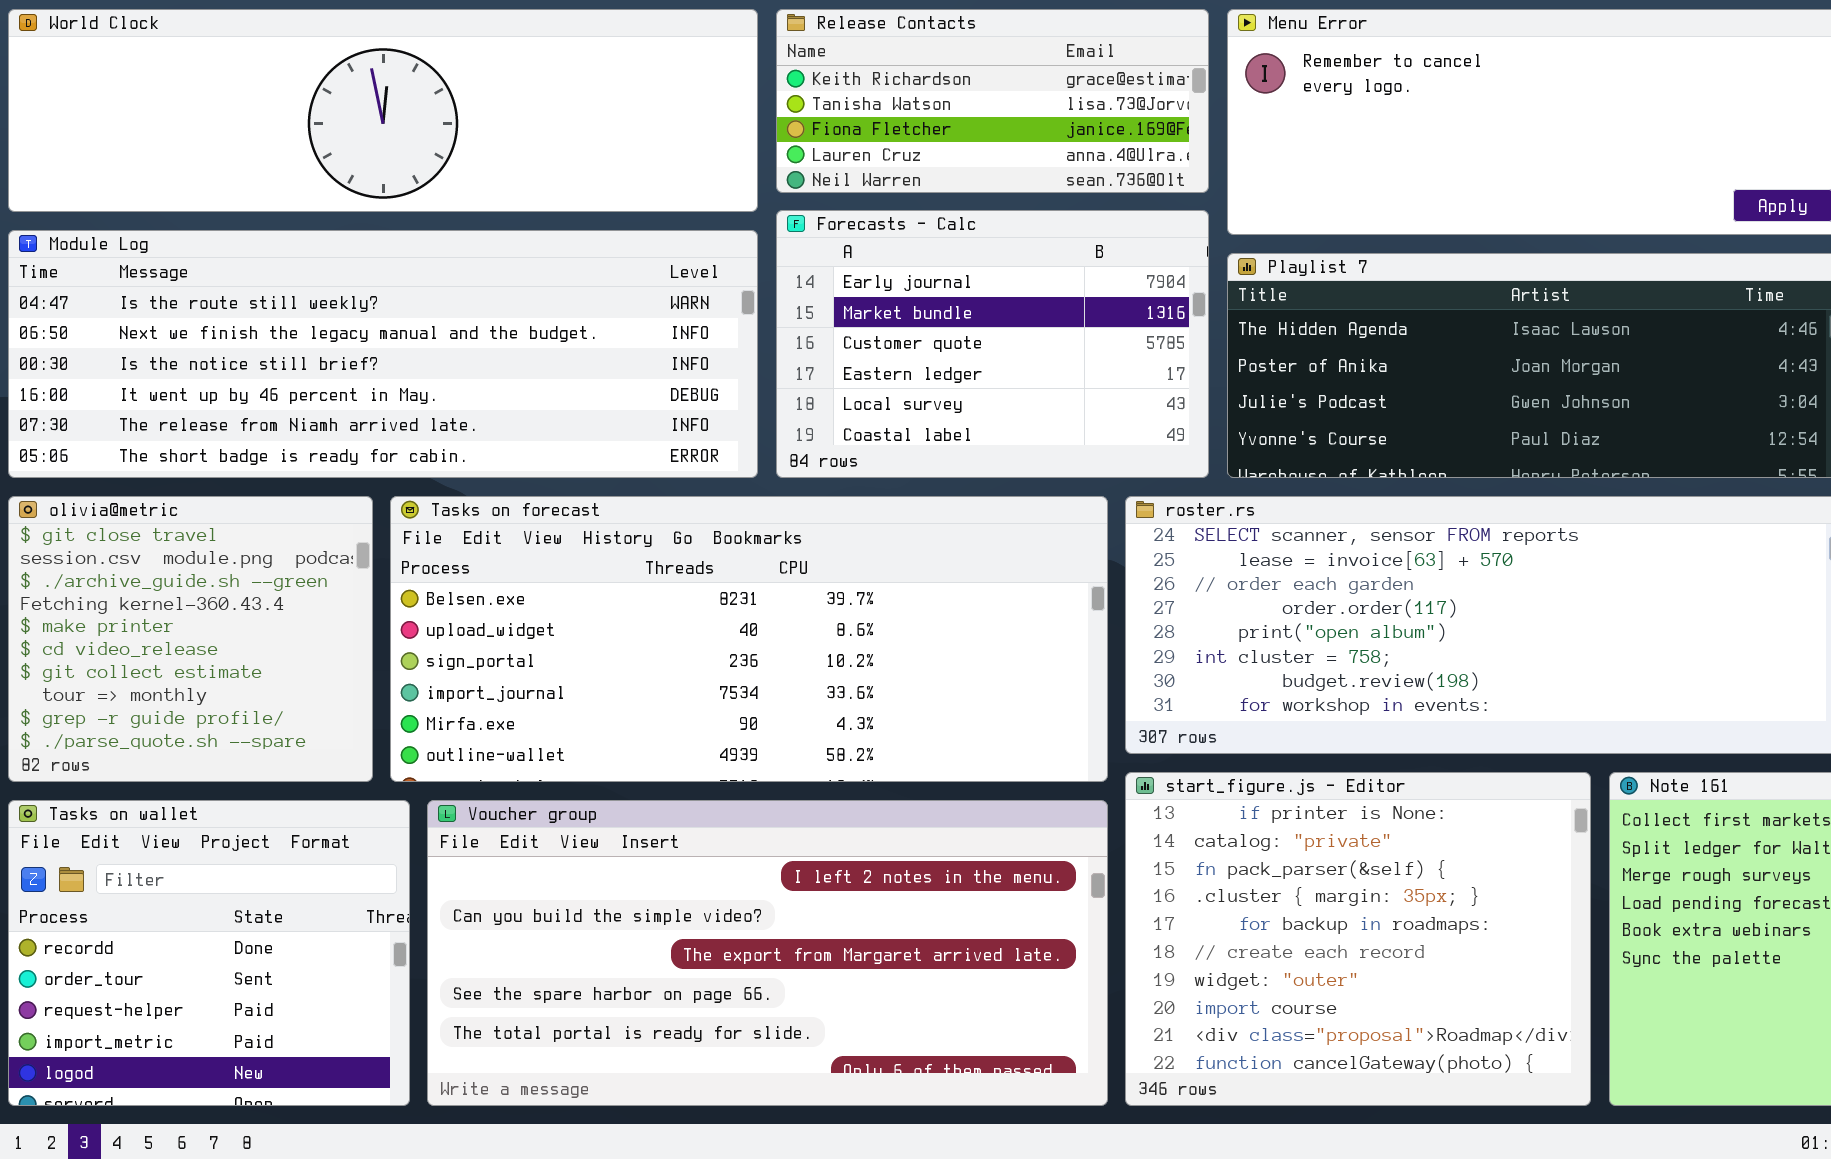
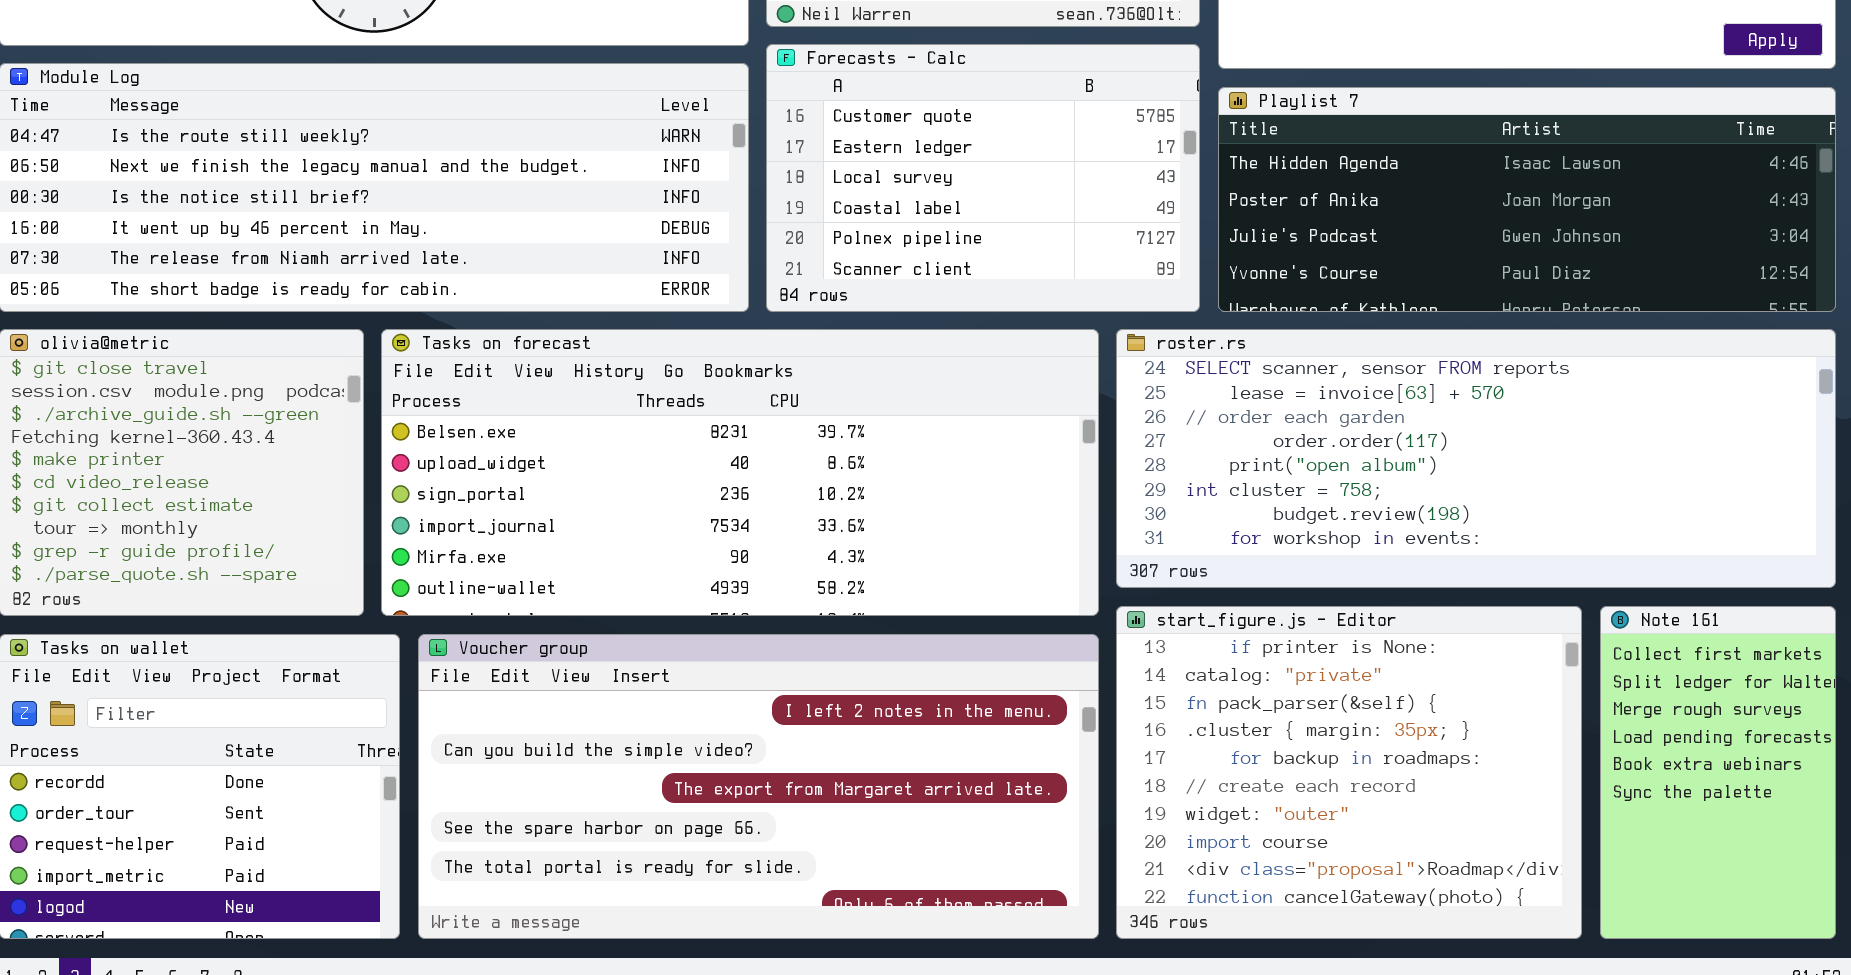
Forecasts - Calc: [776,210,1209,478] -> [766,44,1200,312], scrolled down 2 rows

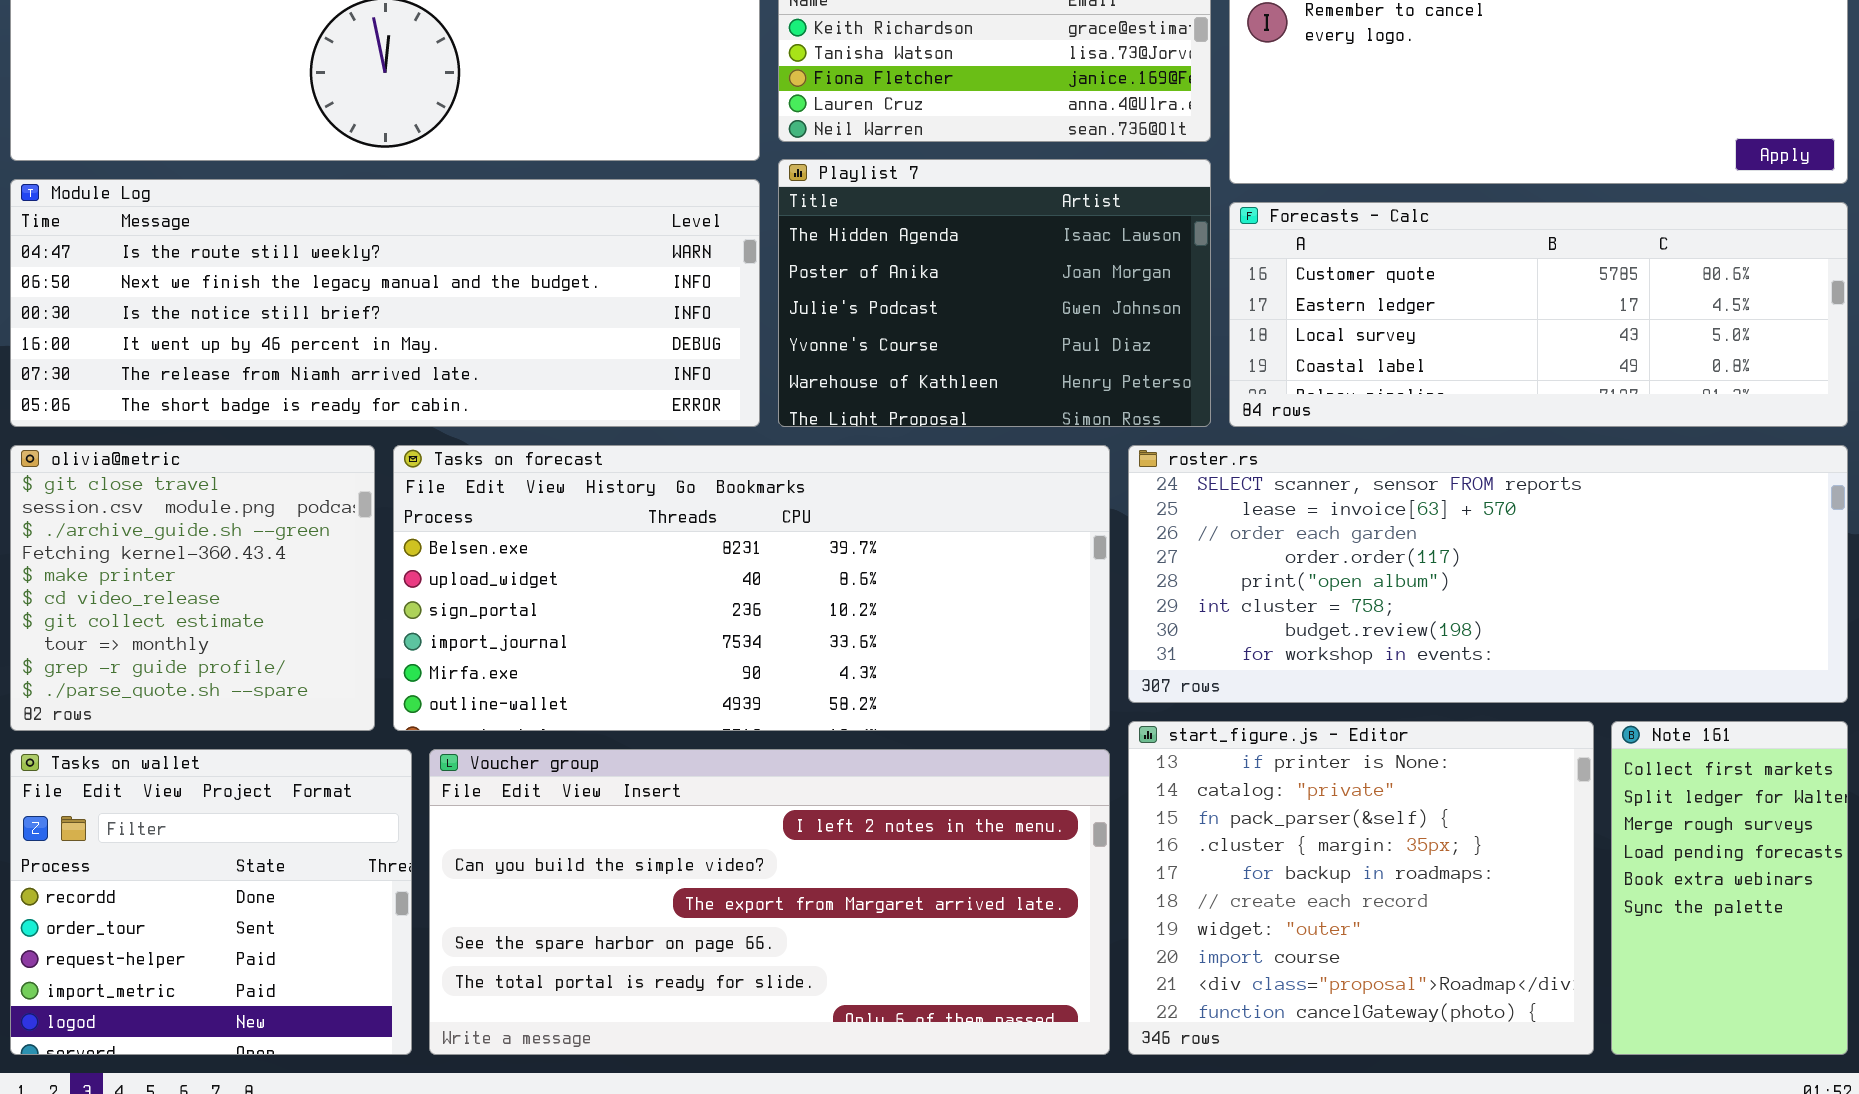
Forecasts - Calc: [766,44,1200,312] -> [1229,202,1848,427], moved, resized
Playlist 7: [1218,87,1836,312] -> [778,159,1211,427], moved, resized

